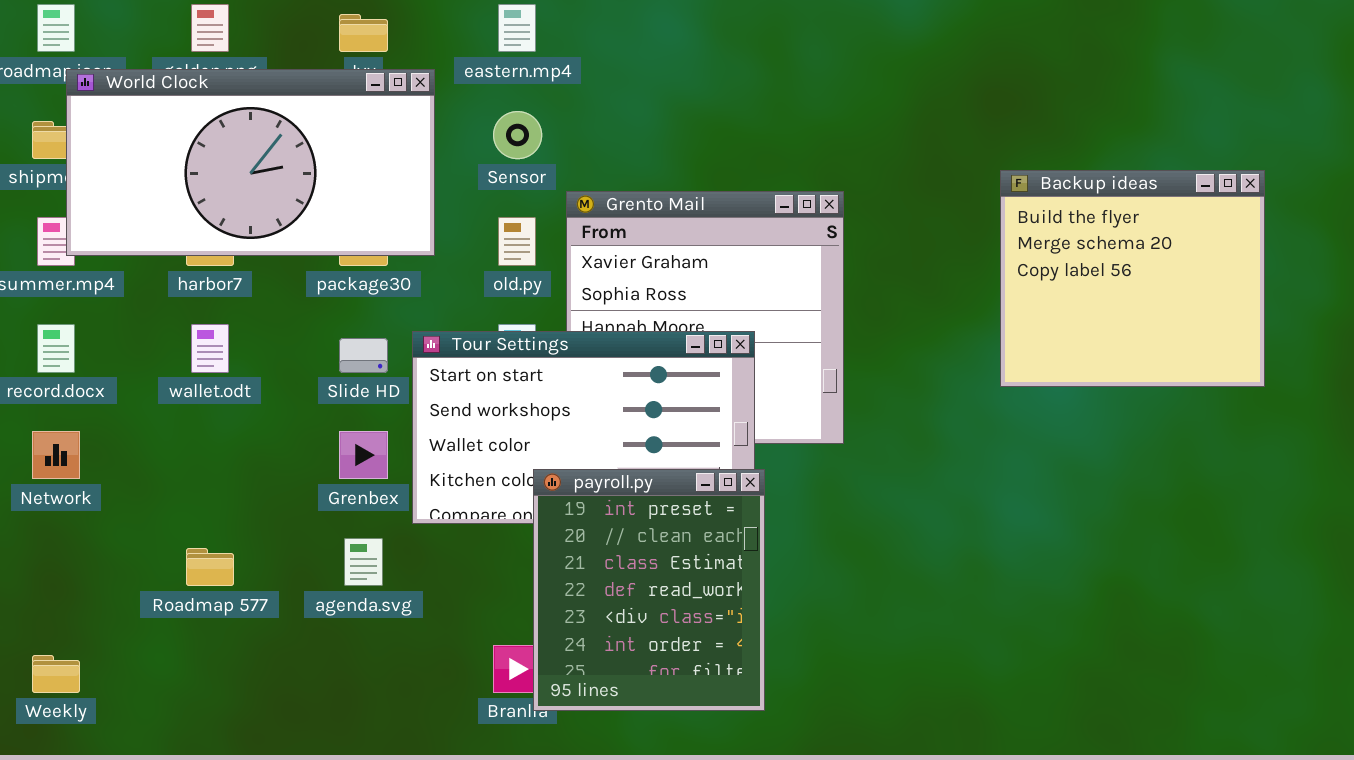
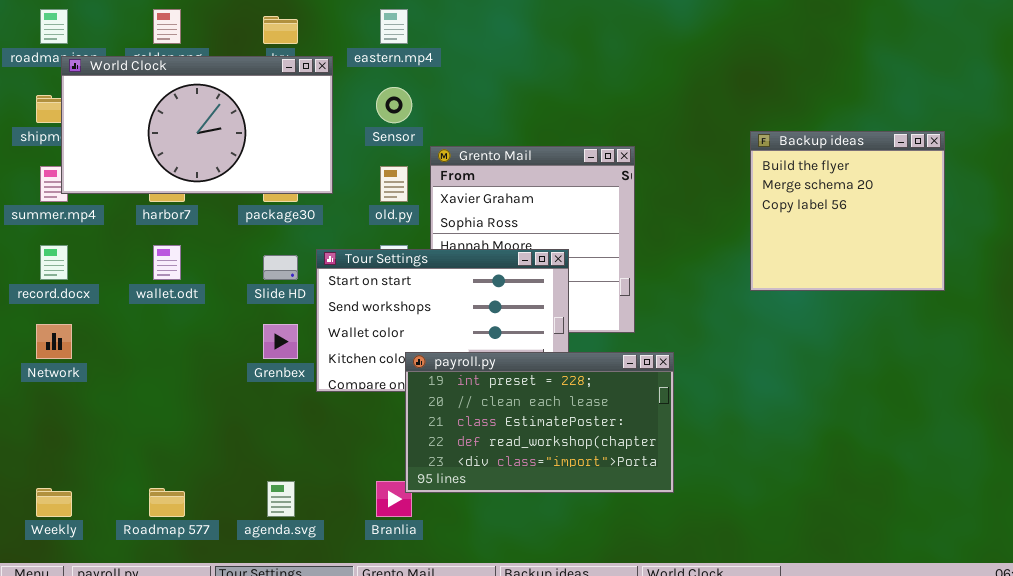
payroll.py: [533,469,765,711] -> [405,352,674,493], resized
agenda.svg: [344,538,383,586] -> [267,481,295,517], moved
Roadmap 577: [186,548,234,586] -> [149,488,185,517], moved

